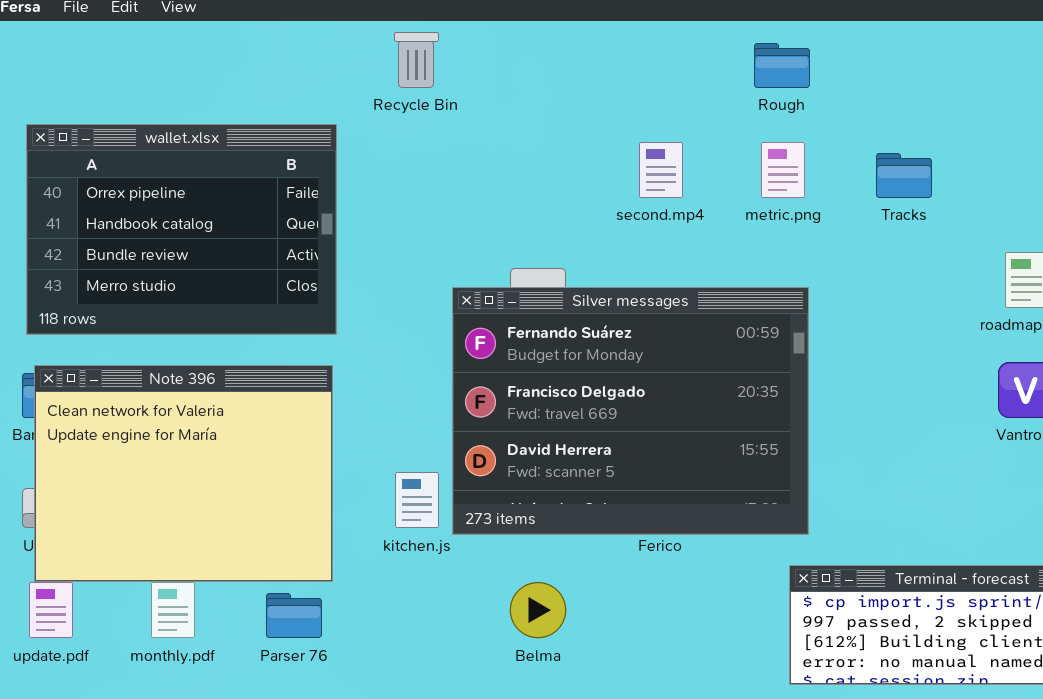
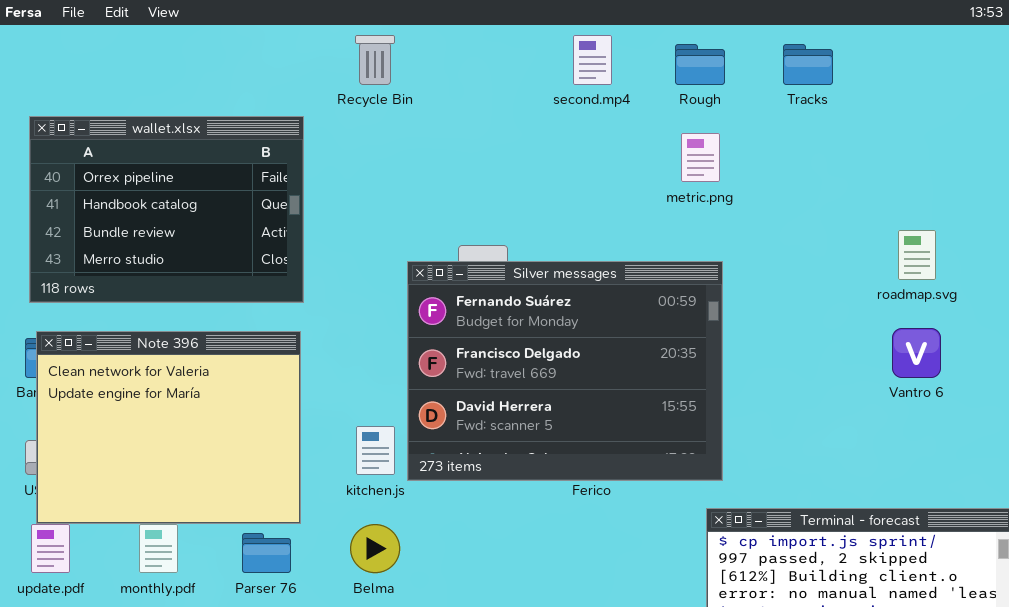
second.mp4: [639,142,683,198] -> [573,35,612,85], moved
Tracks: [876,153,932,198] -> [783,44,833,85], moved
Belma: [510,582,566,638] -> [350,524,400,573], moved

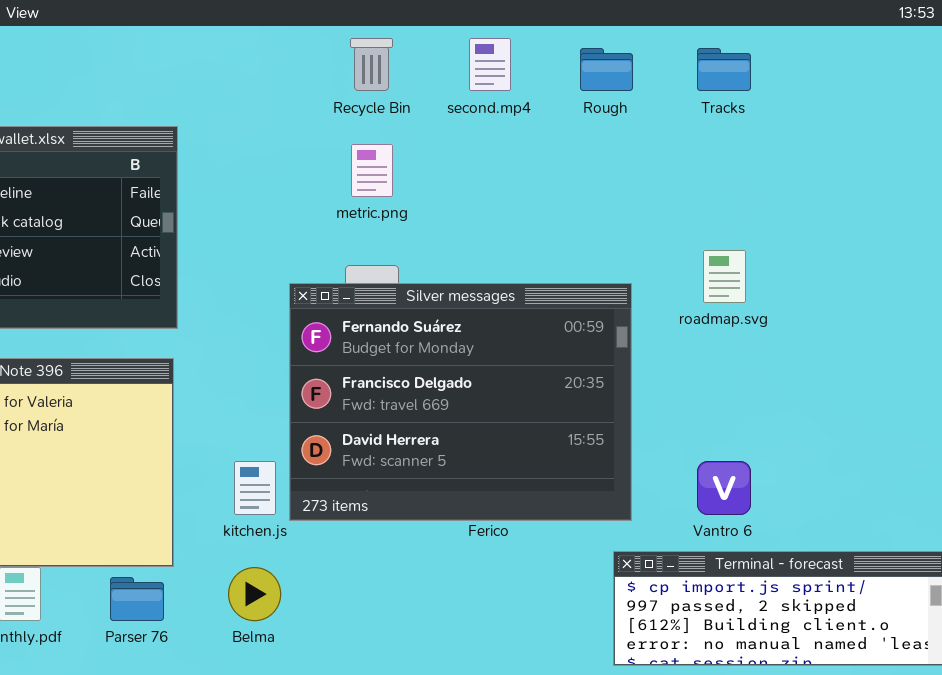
Recycle Bin: [355,35,395,85] -> [350,38,393,91], moved
metric.png: [681,133,720,182] -> [351,144,393,197], moved
roadmap.svg: [898,230,936,280] -> [703,250,746,303], moved
Vantro 6: [892,328,941,378] -> [697,461,751,515], moved

